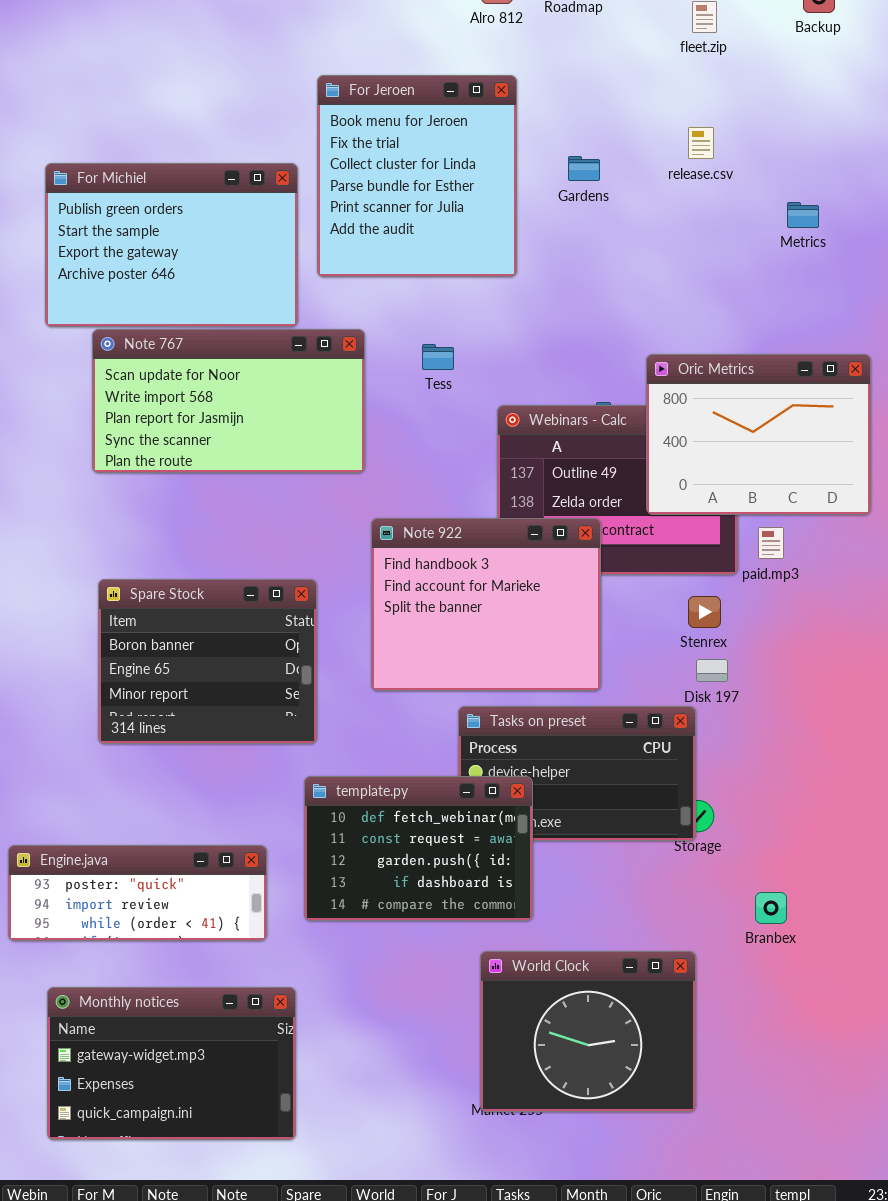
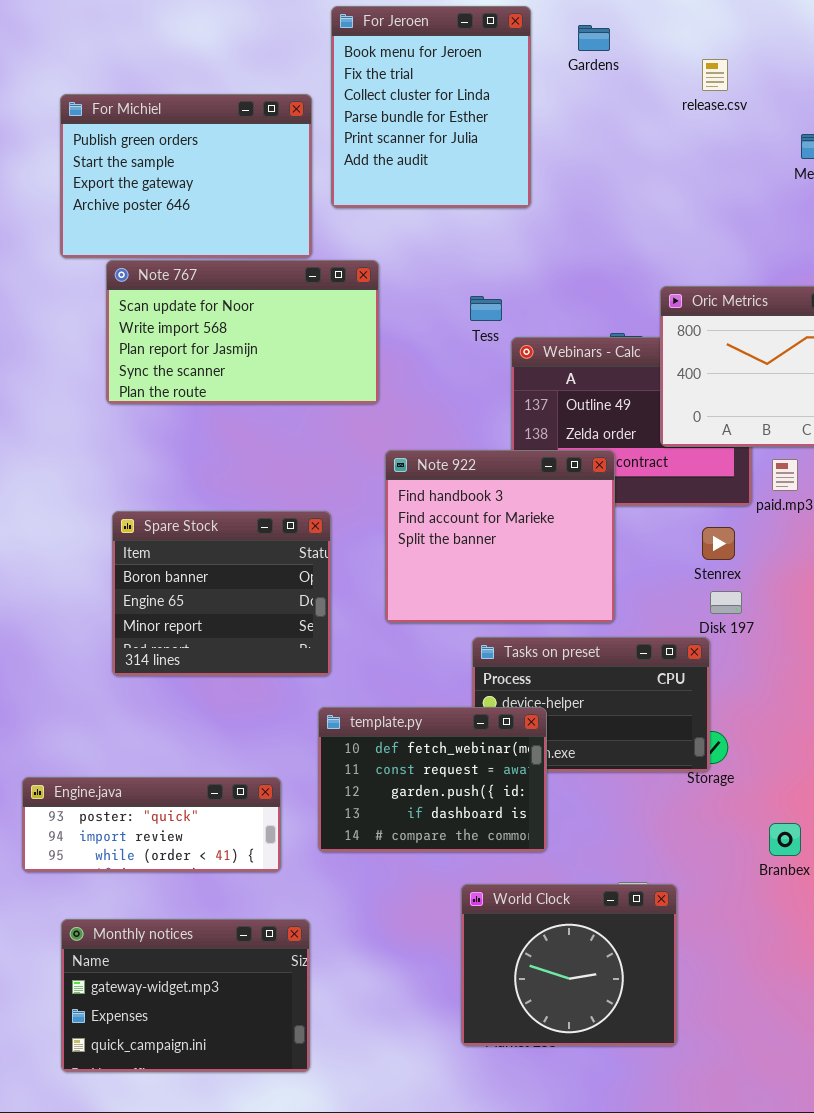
Gardens: [568,156,600,181] -> [578,25,610,51], moved
Tess: [422,344,454,370] -> [470,296,502,321], moved
World Clock: [480,951,696,1112] -> [461,884,677,1046], moved

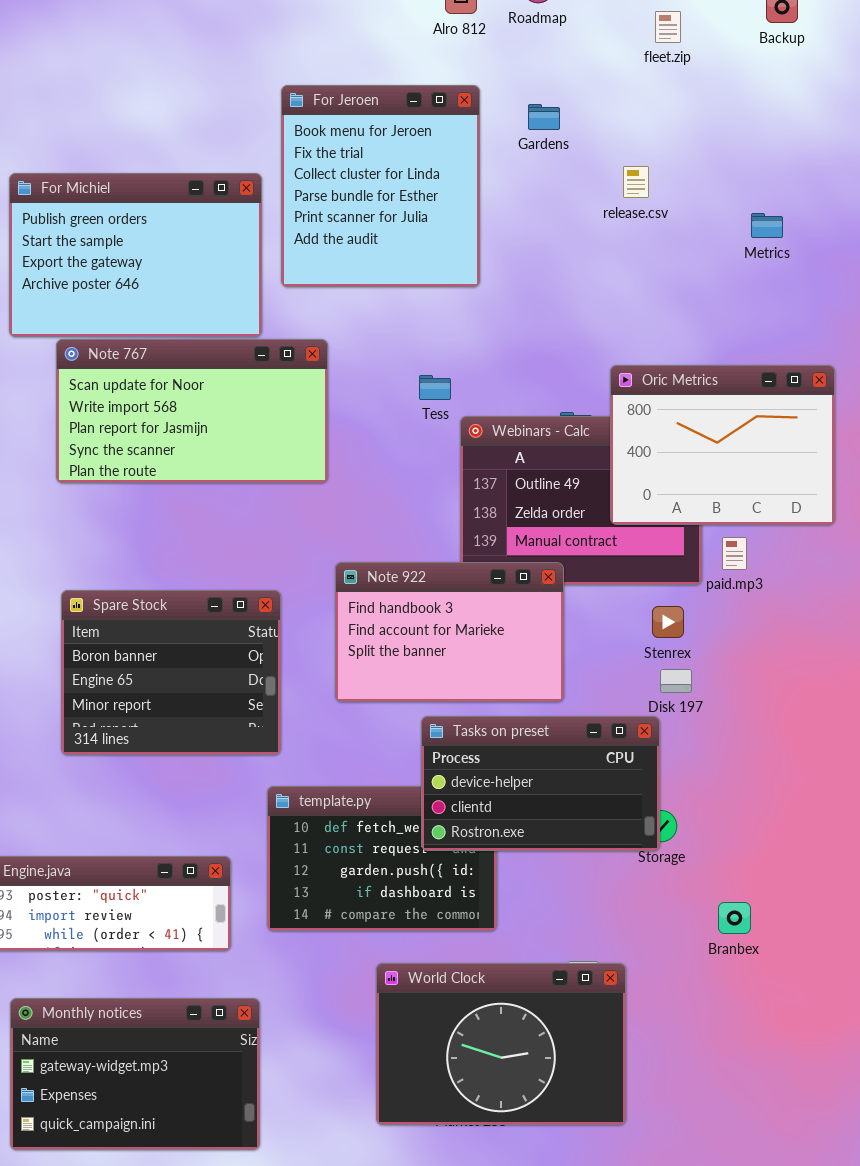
release.csv: [702,59,728,91] -> [623,166,649,198], moved
Note 922: [385,450,615,623] -> [335,562,564,702], resized
Tasks on preset: [472,637,710,772] -> [421,716,660,851], raised
World Clock: [461,884,677,1046] -> [376,963,626,1125], resized

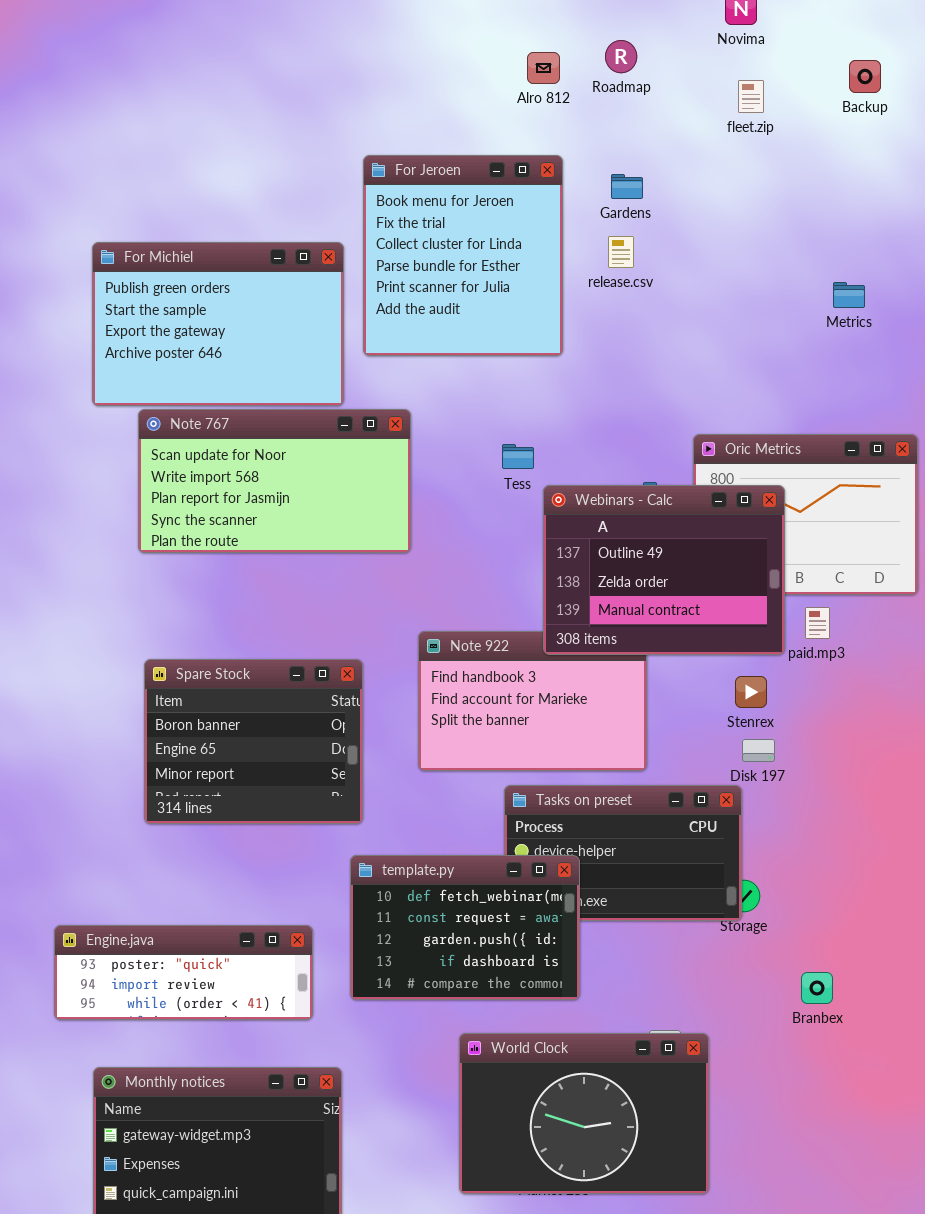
release.csv: [623,166,649,198] -> [608,236,634,268], moved
Webinars - Calc: [460,416,702,585] -> [543,485,785,655], raised
template.py: [267,786,497,931] -> [350,855,580,1000], raised

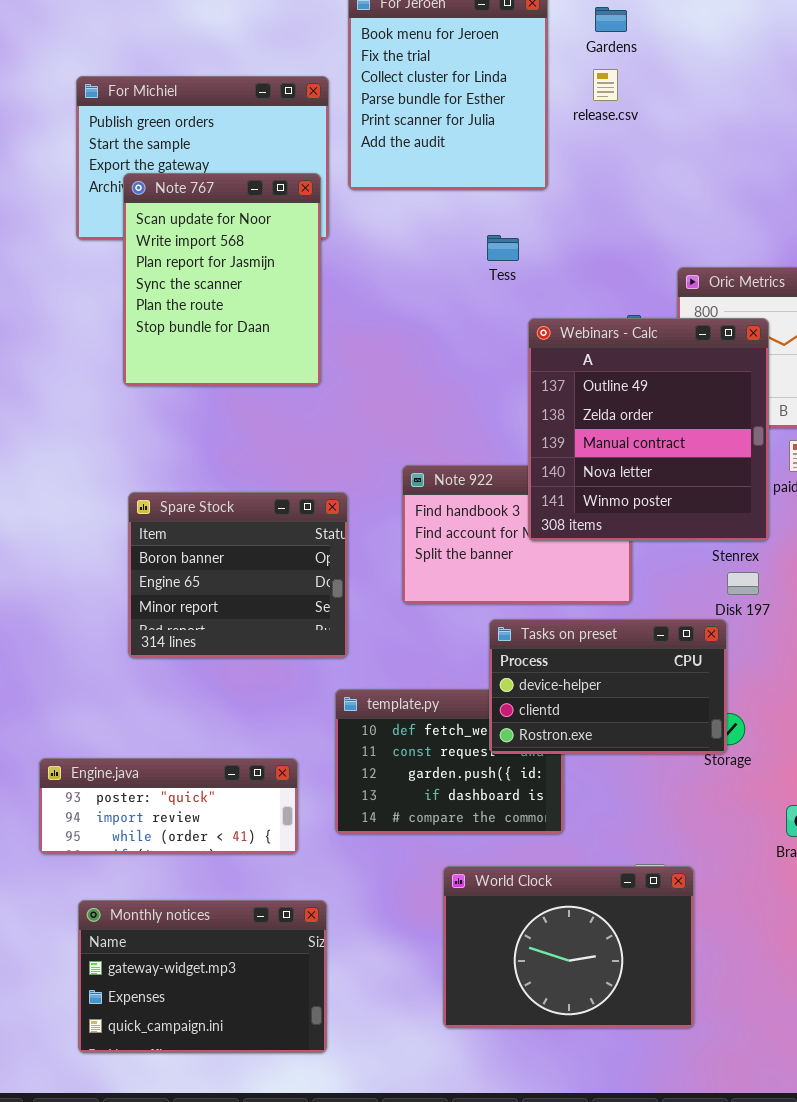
Note 767: [138,409,411,553] -> [123,173,321,386], resized
Tess: [502,444,534,469] -> [487,235,519,261], moved
Webinars - Calc: [543,485,785,655] -> [528,318,769,541], resized
Tasks on preset: [504,785,742,921] -> [489,619,727,754], raised

